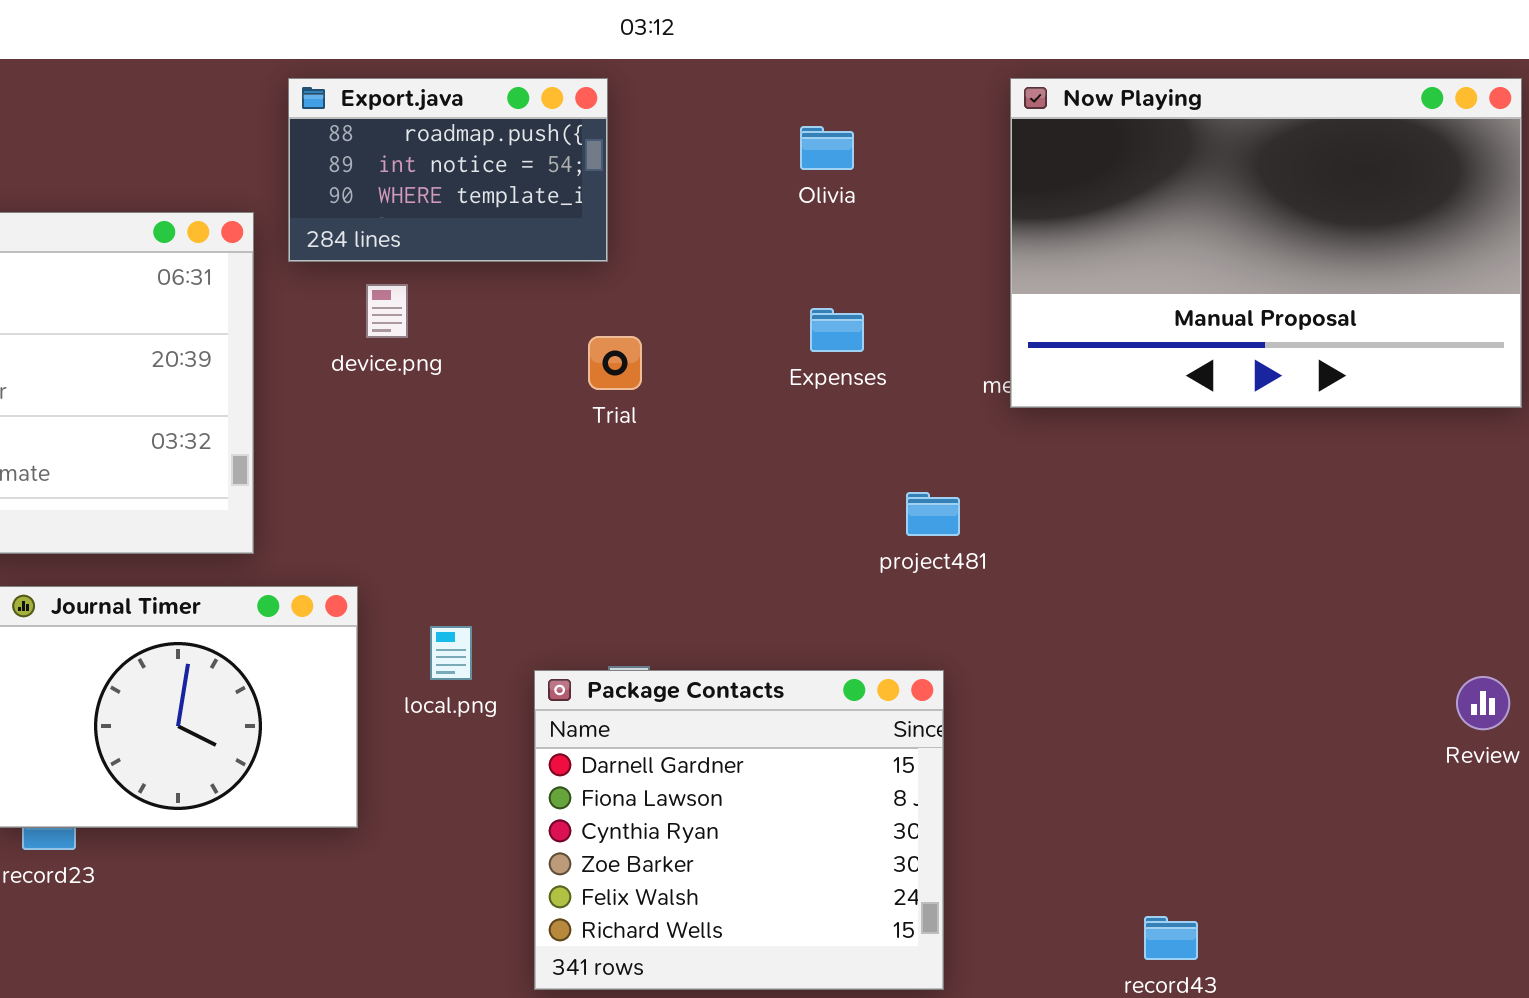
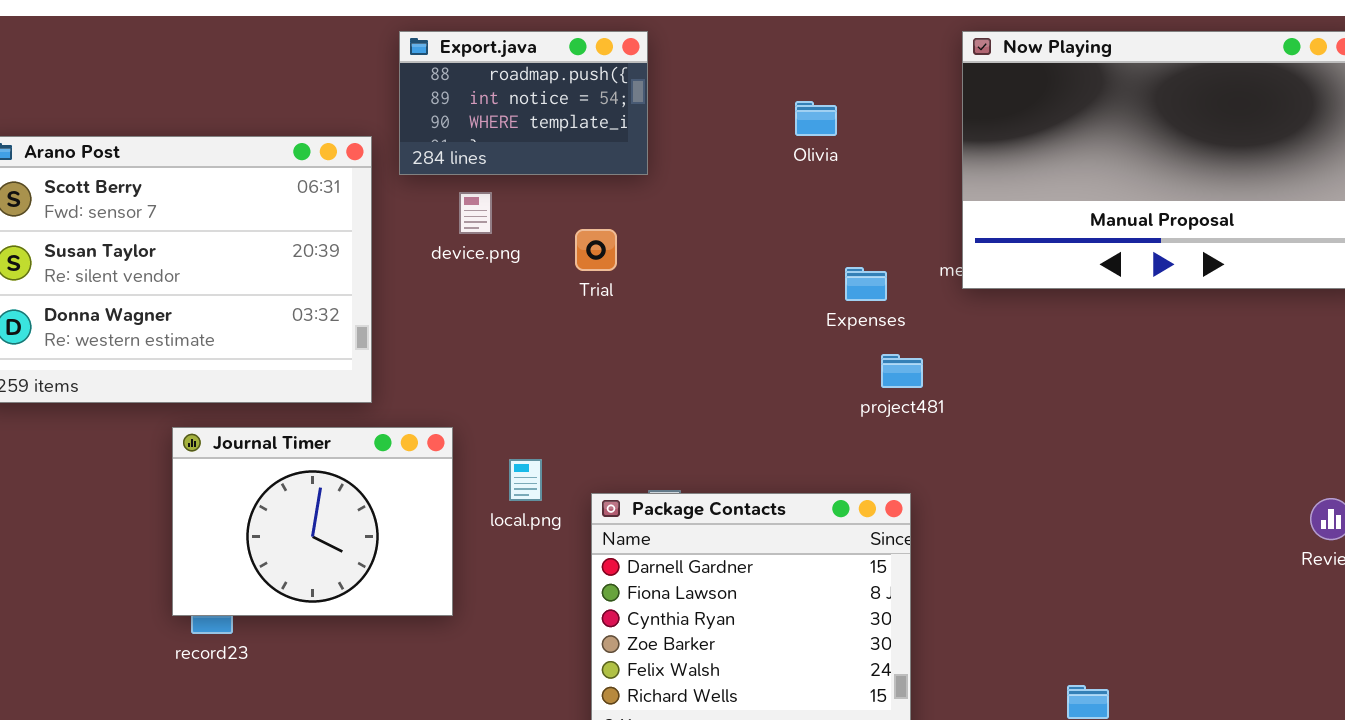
Olivia: [800,126,854,170] -> [795,101,837,136], moved
Expenses: [810,308,864,352] -> [845,267,887,301], moved
Trial: [588,336,642,390] -> [575,229,617,271], moved

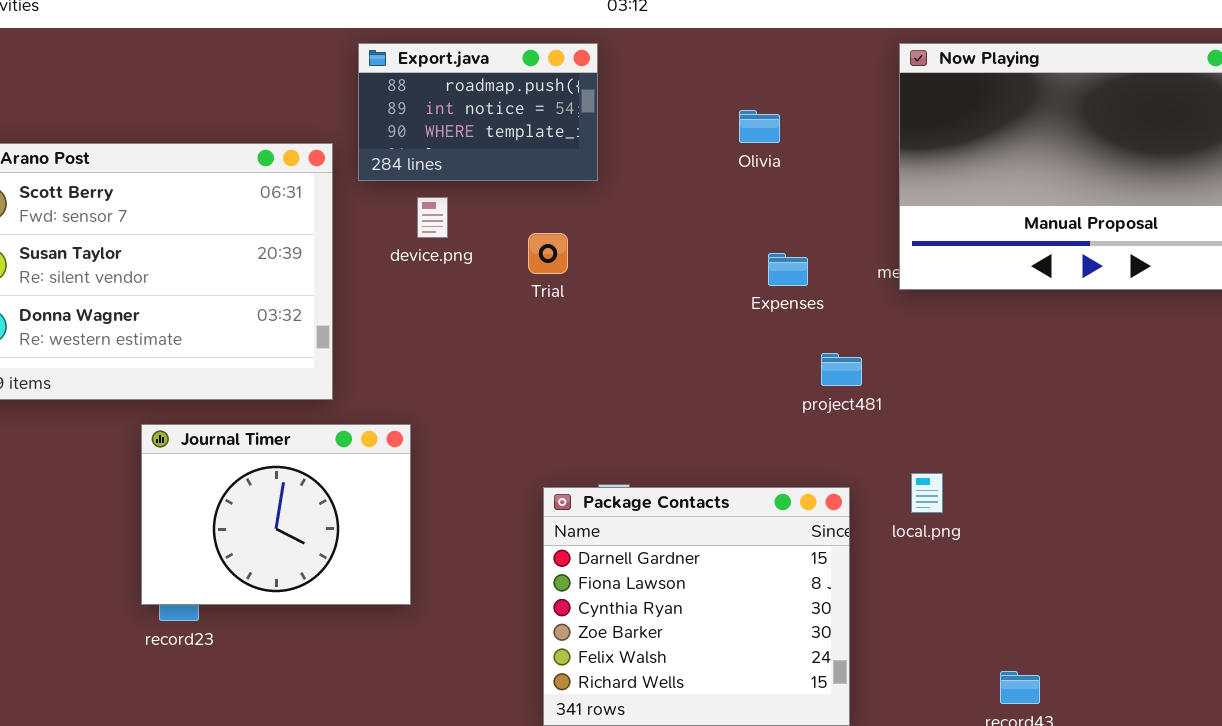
Expenses: [845,267,887,301] -> [768,253,808,286], moved
local.png: [509,459,542,501] -> [911,473,943,513], moved

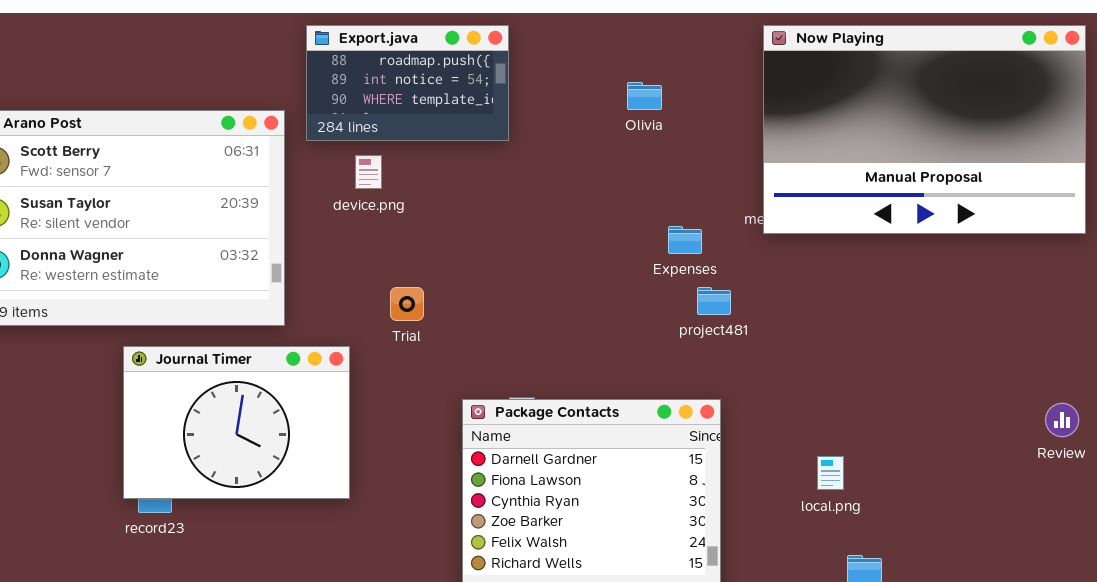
Trial: [528,233,568,274] -> [390,287,424,321], moved
Expenses: [768,253,808,286] -> [668,226,702,254], moved
local.png: [911,473,943,513] -> [817,456,844,490], moved

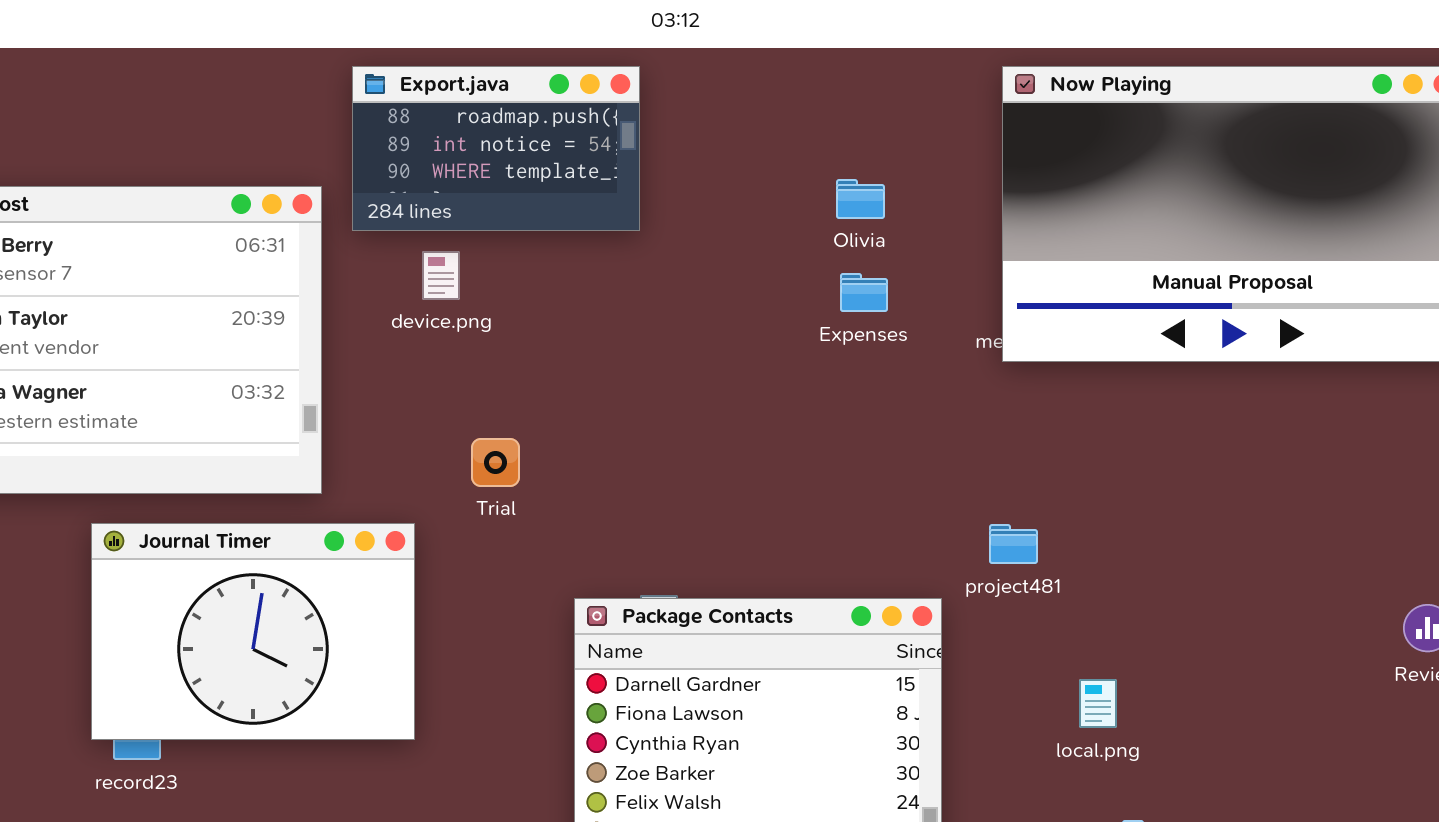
Olivia: [627,82,662,110] -> [836,179,885,219], moved
Expenses: [668,226,702,254] -> [840,273,888,312], moved
project481: [697,287,731,315] -> [989,524,1038,564], moved

